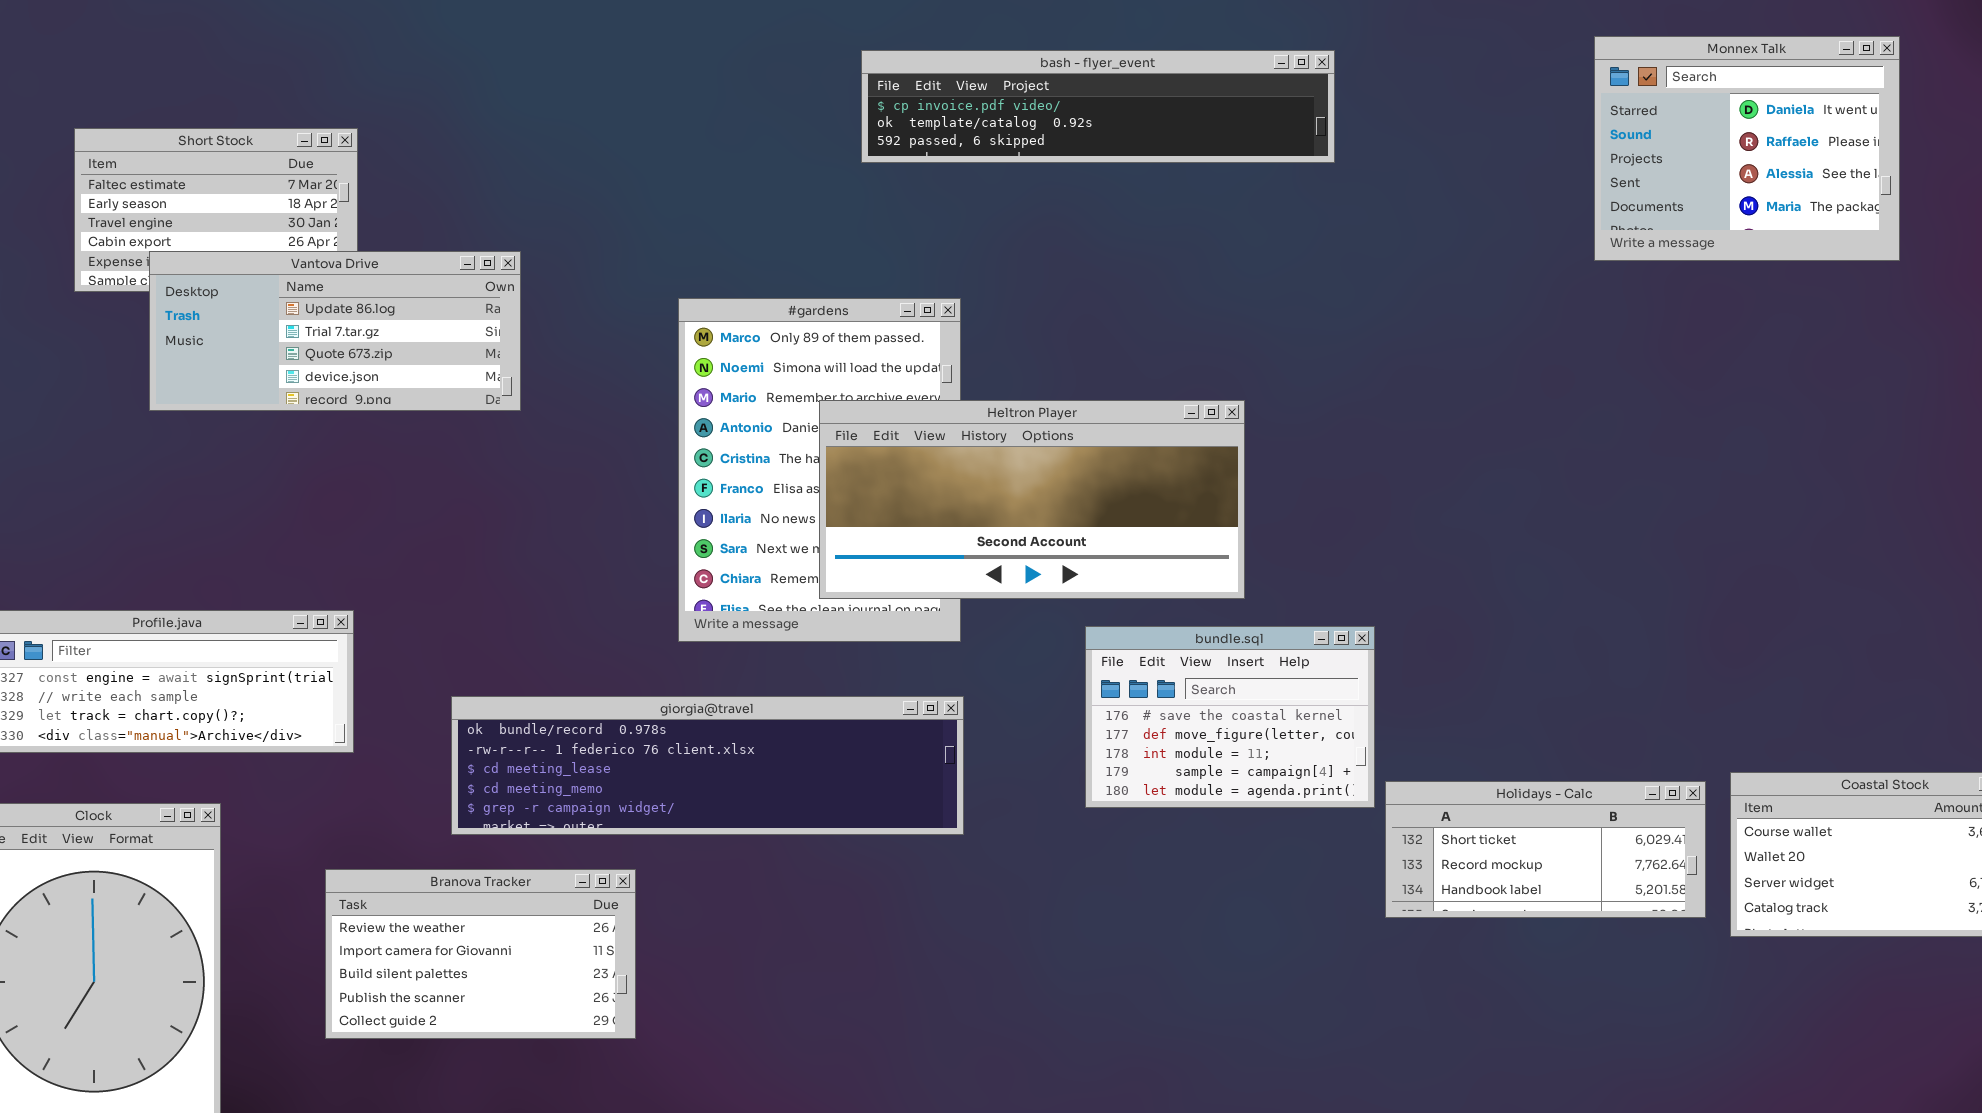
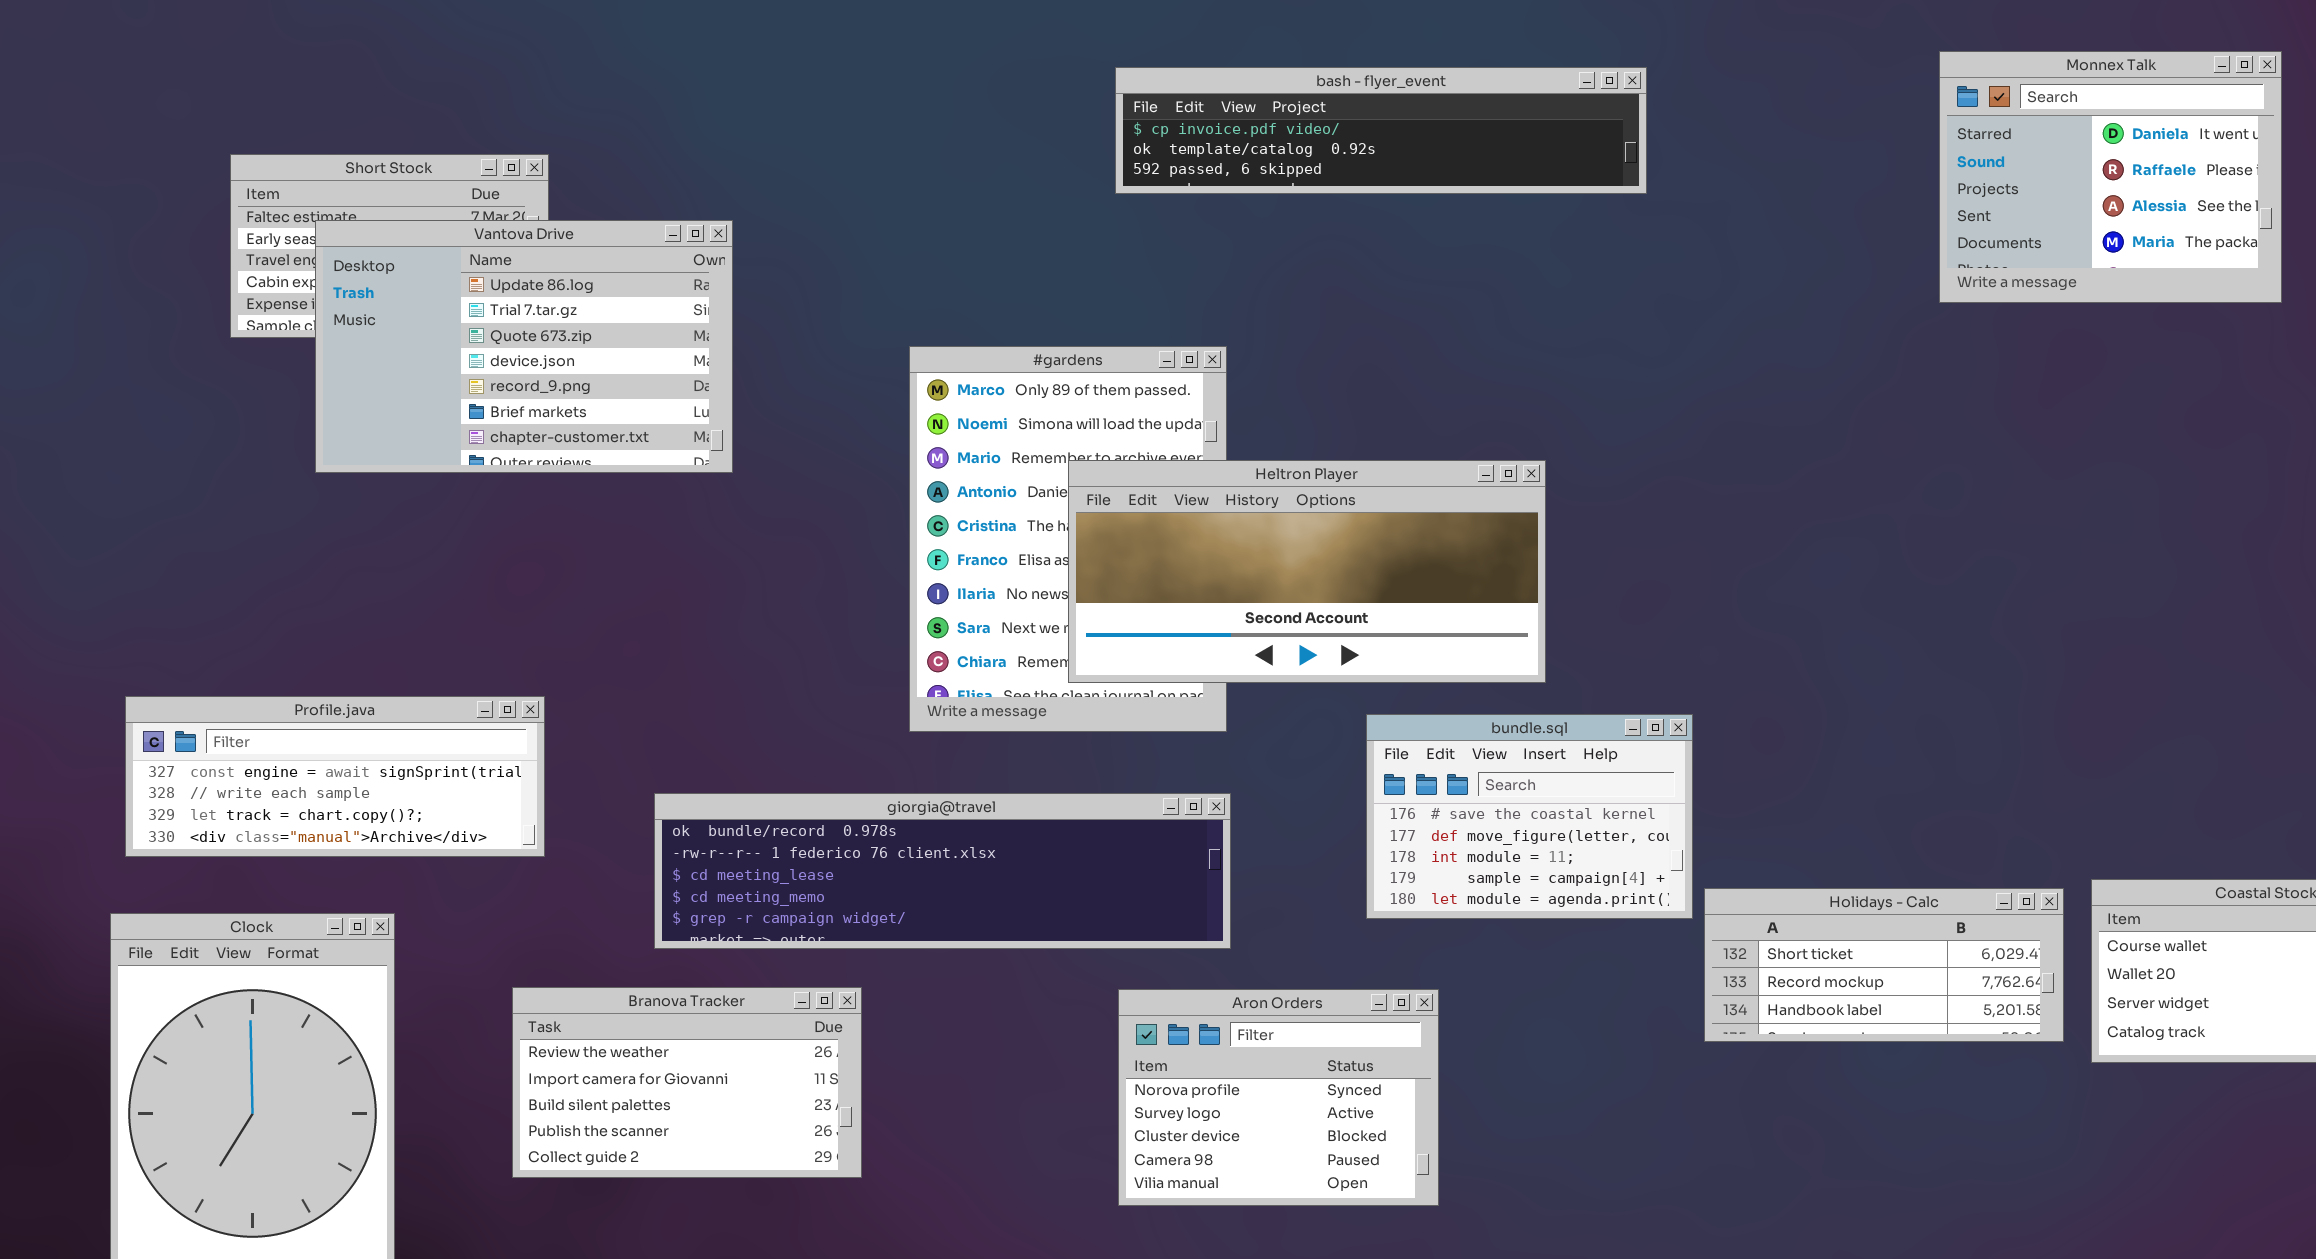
Vantova Drive: [149,251,521,411] -> [315,220,733,473], resized
Aron Orders: none -> [1118,989,1439,1206], opened

